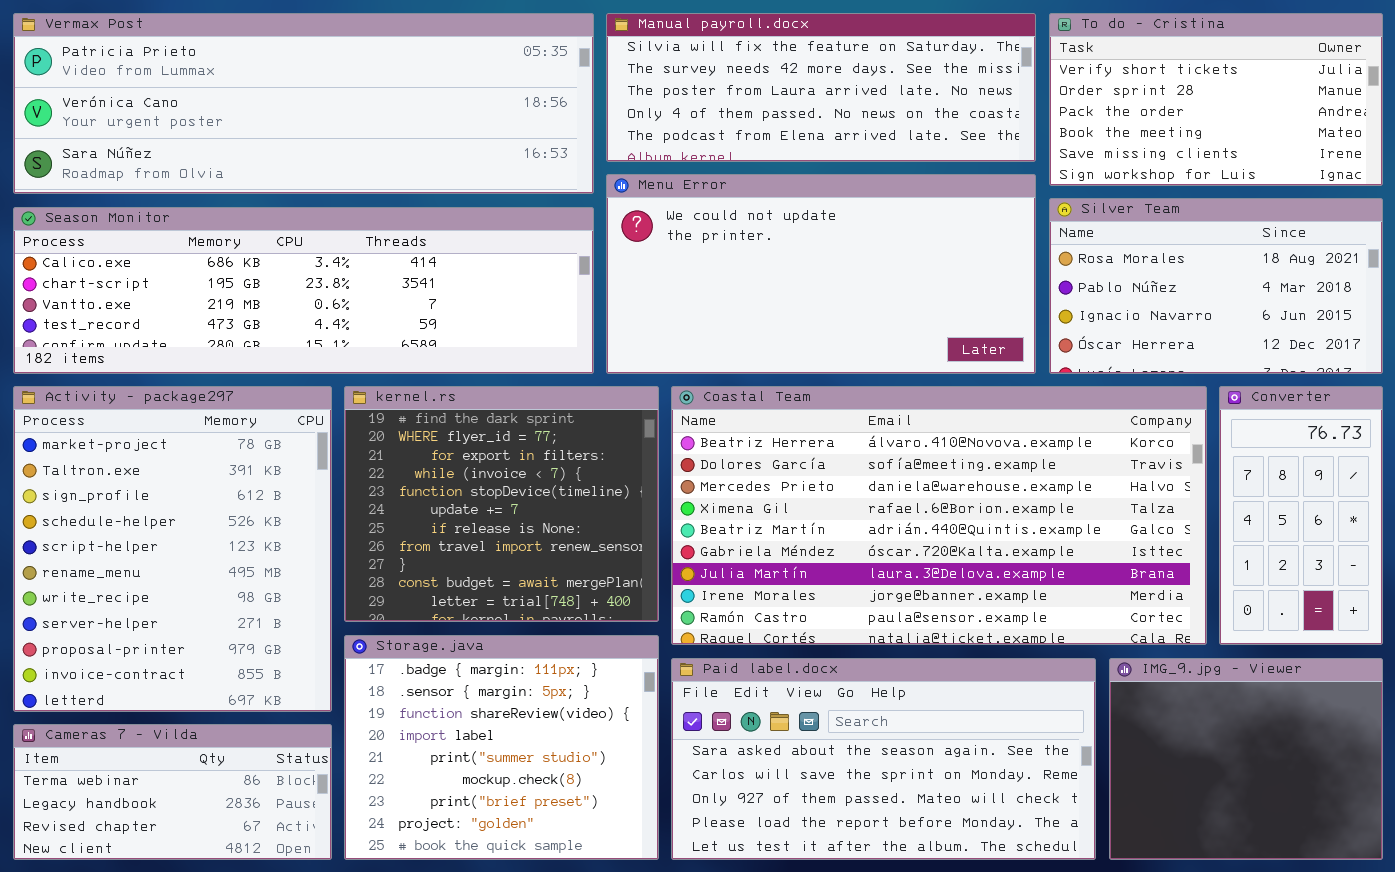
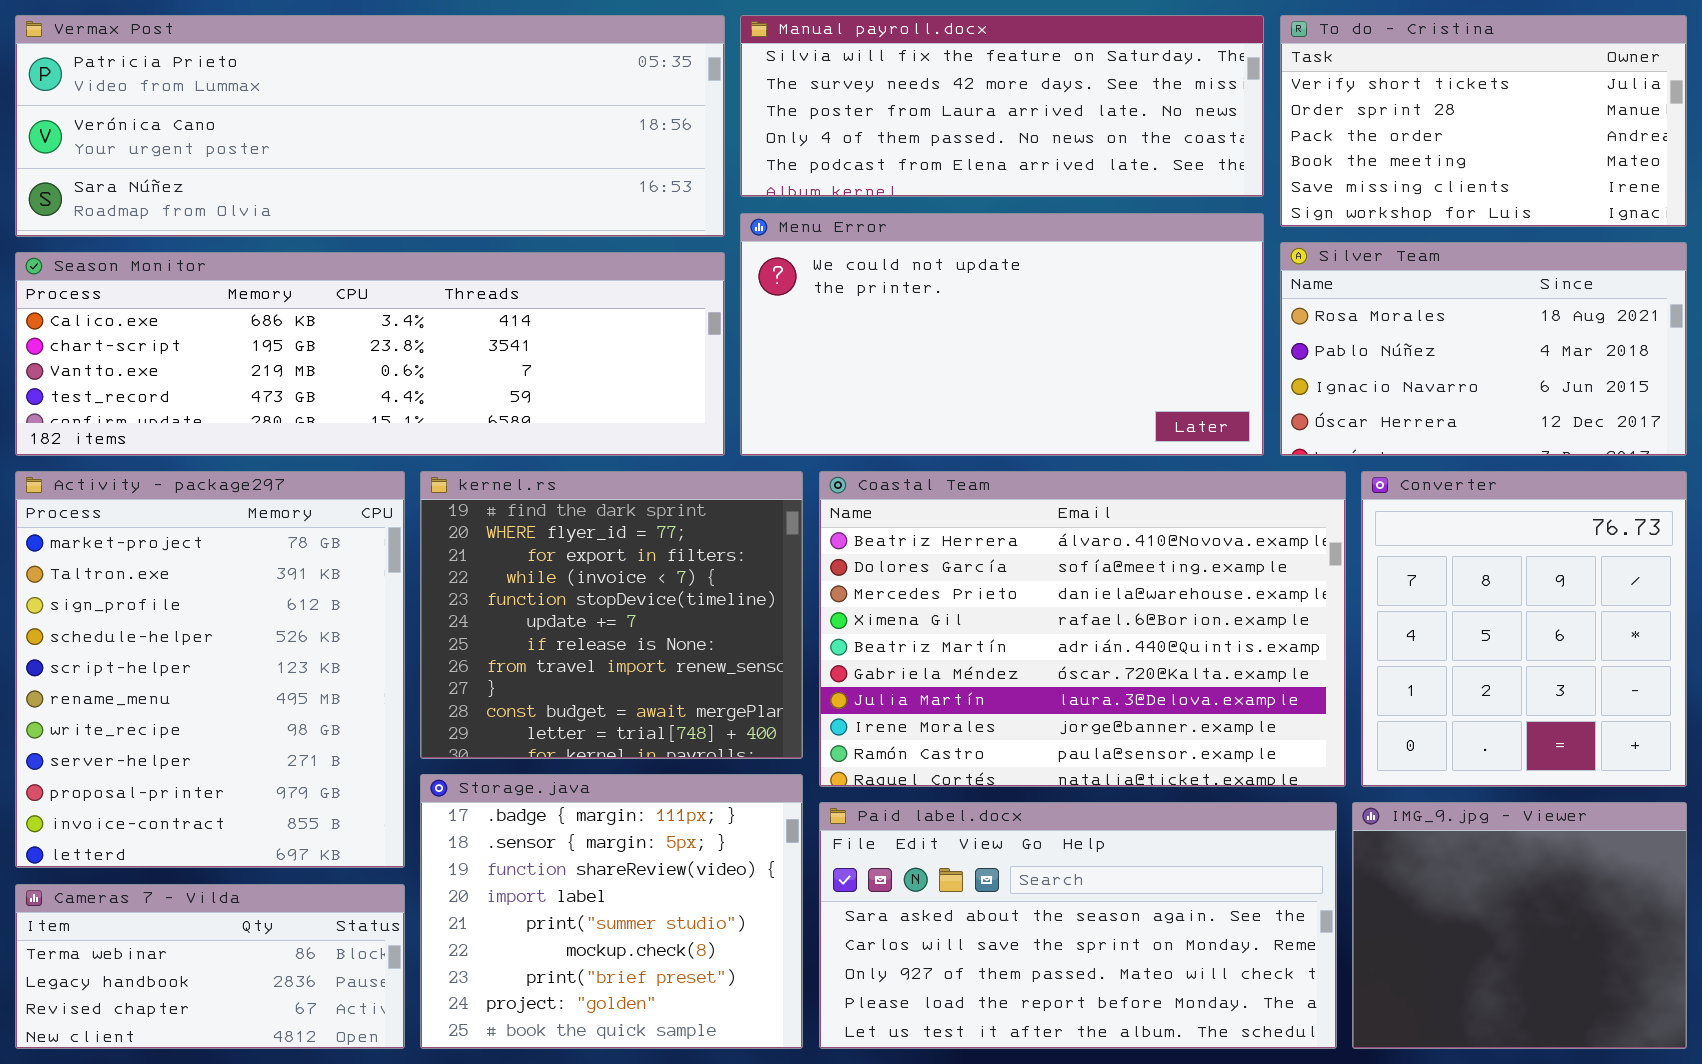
Coastal Team: [671,386,1207,645] -> [819,471,1346,787], resized
Converter: [1219,386,1383,645] -> [1361,471,1687,787], resized

